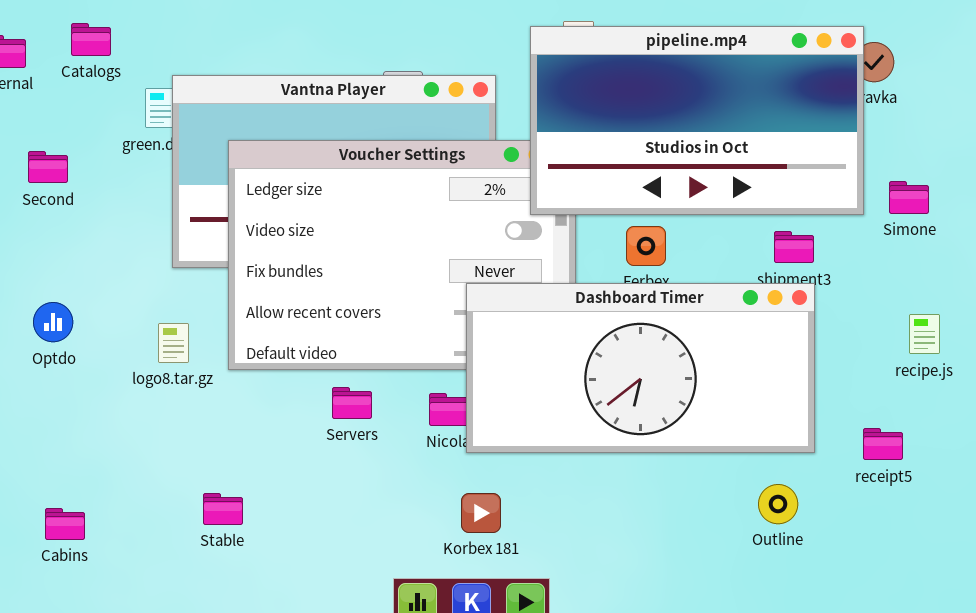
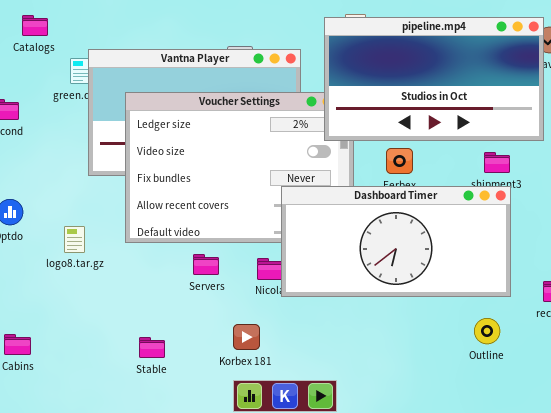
logo8.tar.gz: [158,323,189,363] -> [64,226,85,253], moved
Stable: [203,493,243,525] -> [139,337,165,358], moved
Korbex 181: [461,493,501,533] -> [233,324,260,350], moved

